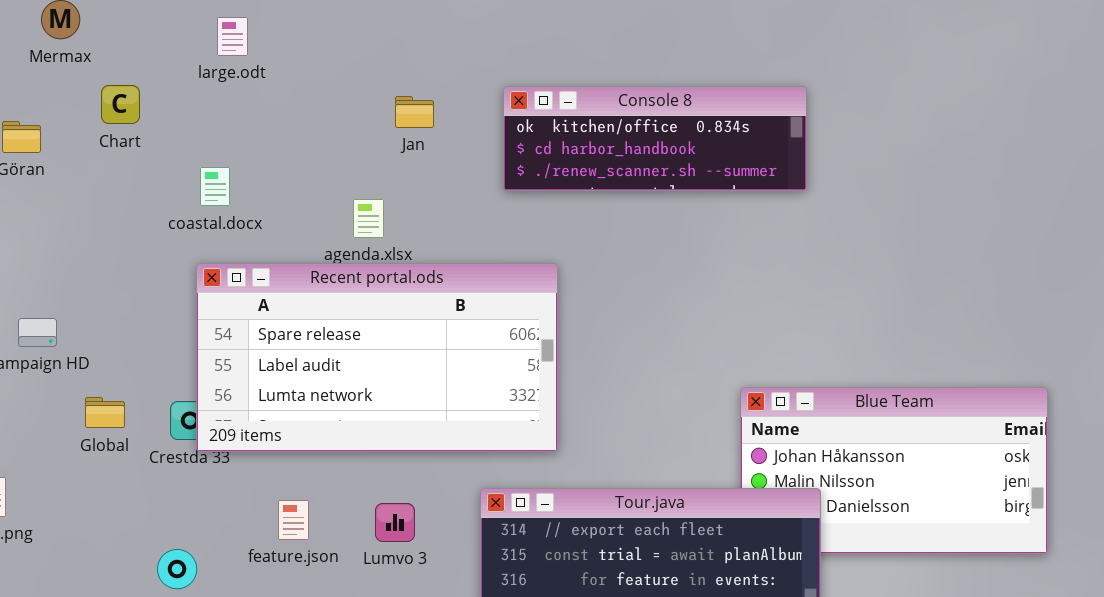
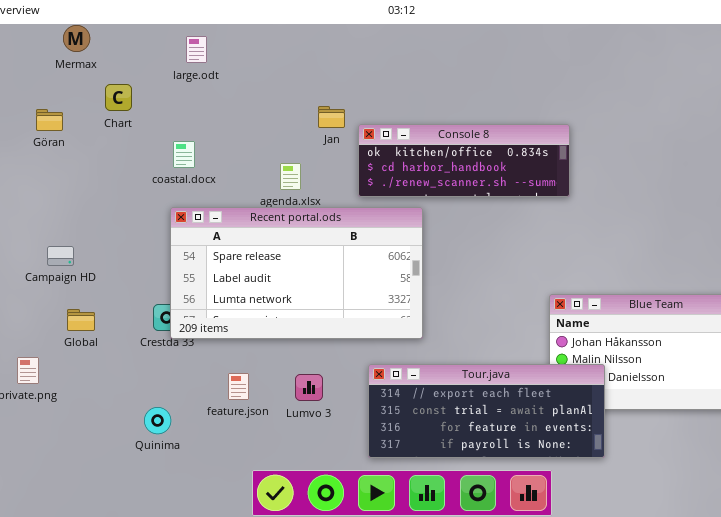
Console 8: [503,86,807,191] -> [358,124,570,197], moved
Jan: [395,96,434,128] -> [318,106,345,128], moved
Global: [85,397,125,428] -> [67,309,95,331], moved

